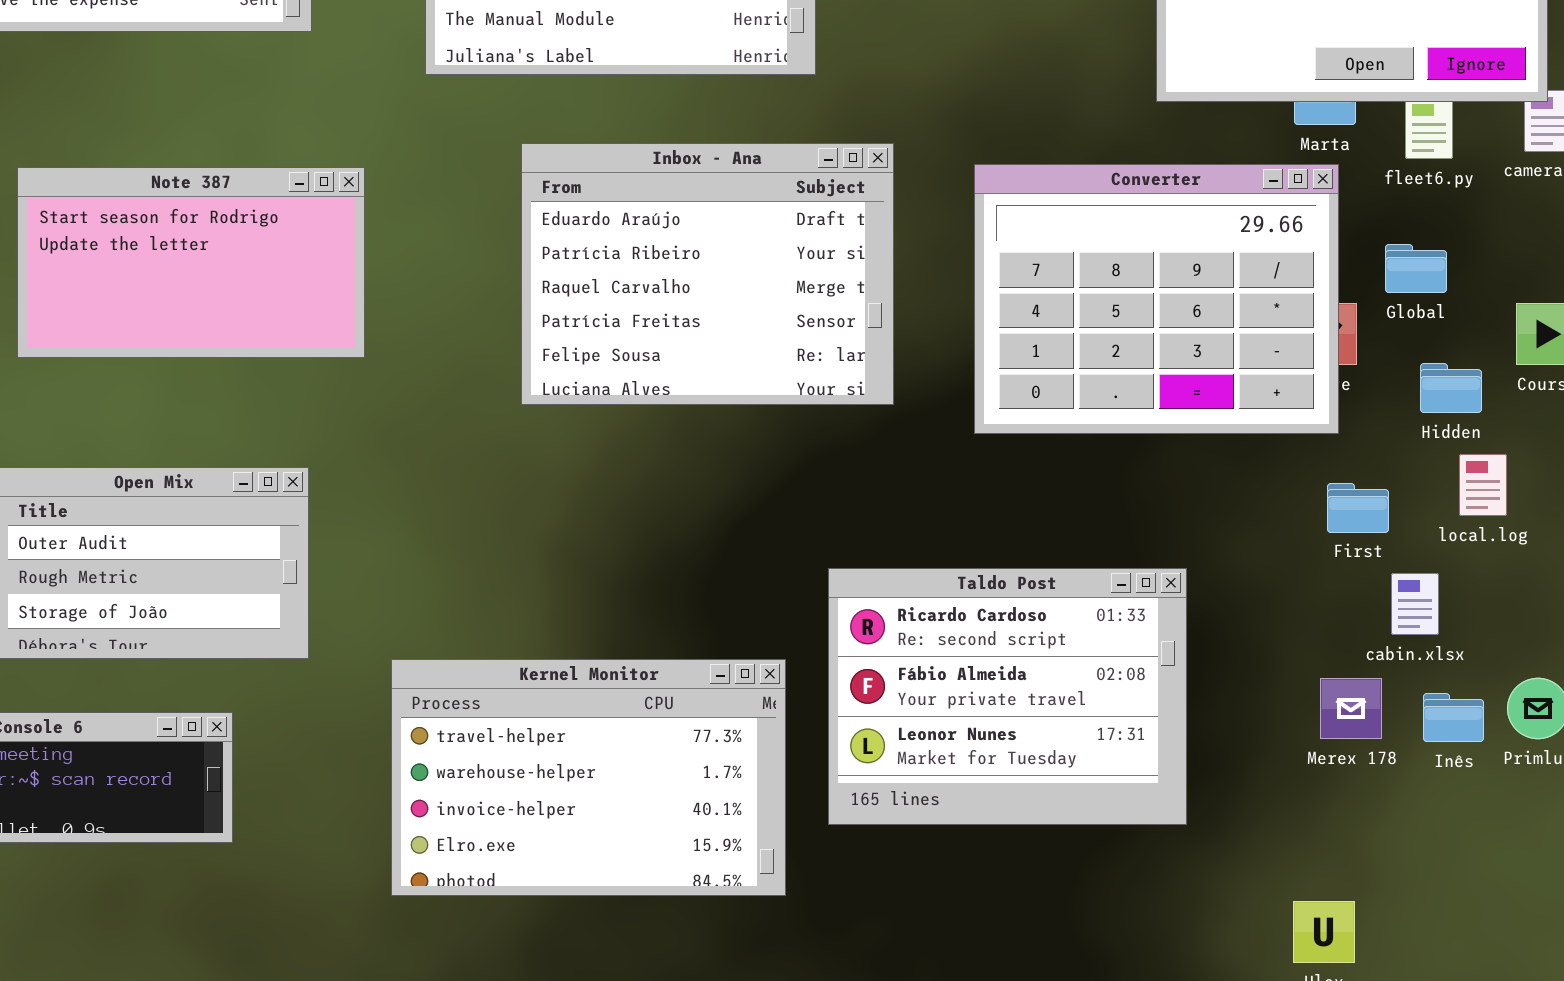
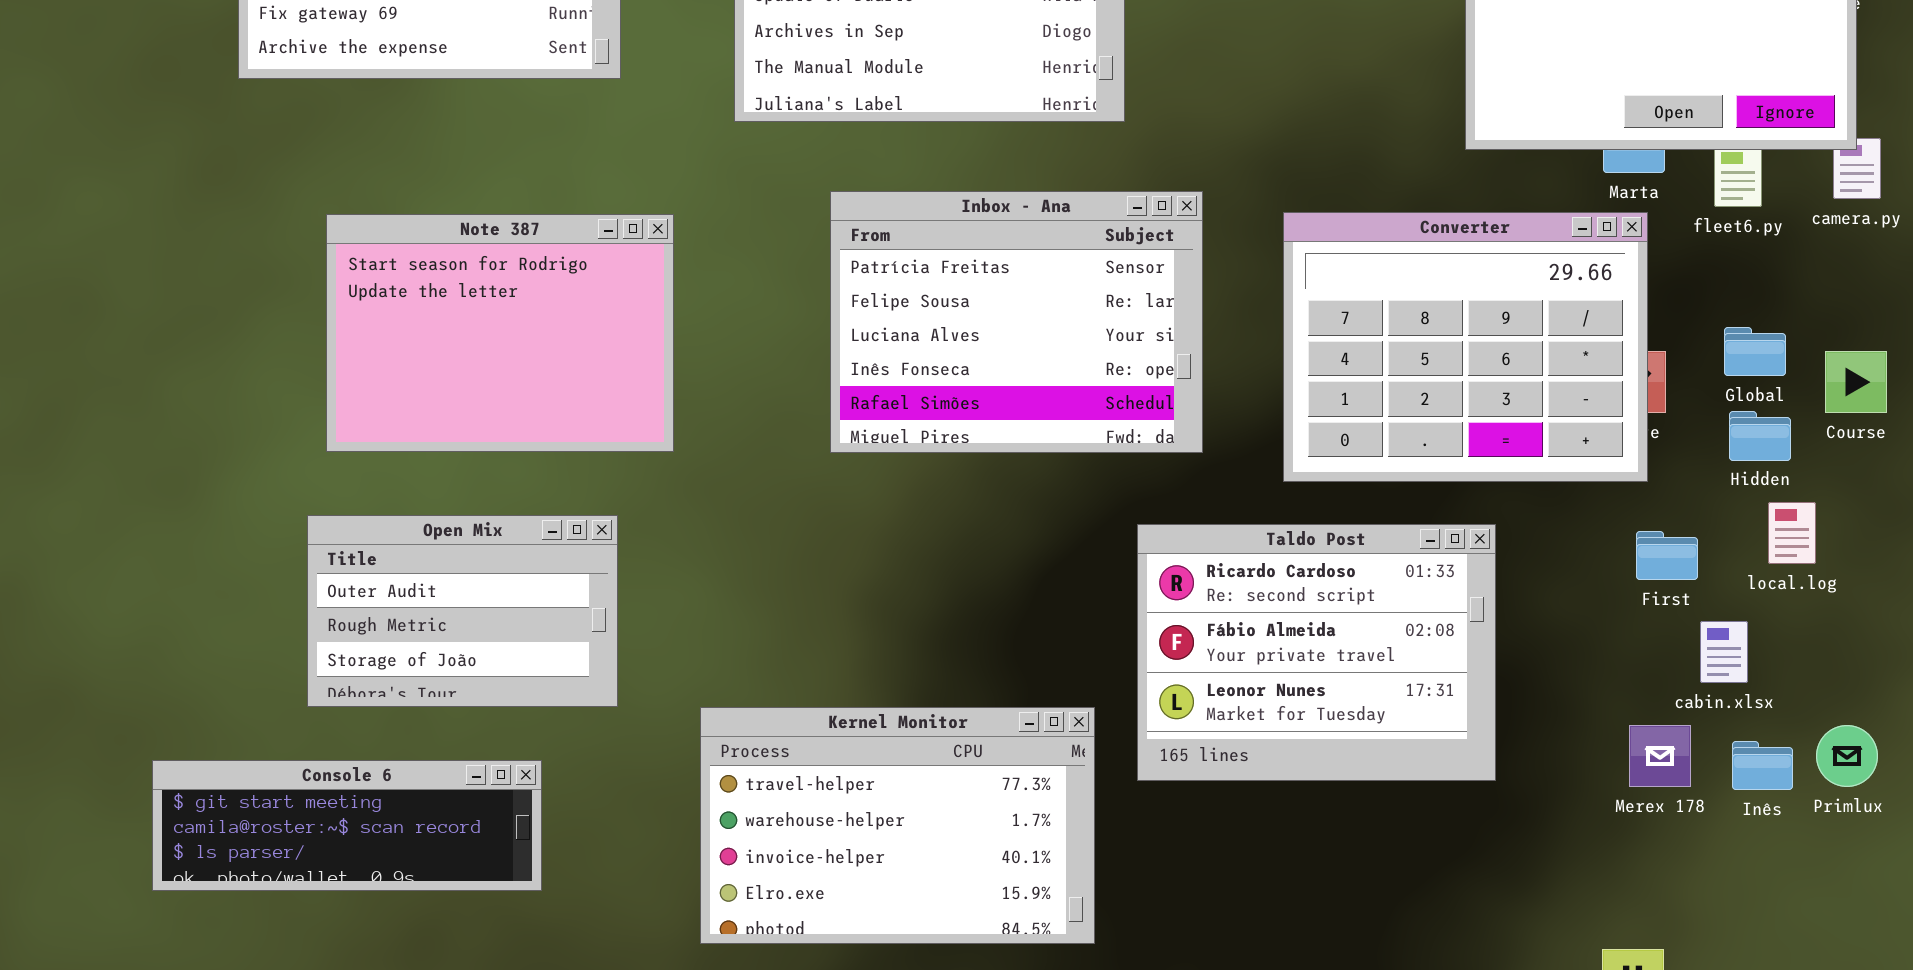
Inbox - Ana: [521,143,894,405] -> [830,191,1203,453], scrolled down 3 rows
Note 387: [17,167,365,358] -> [326,214,674,452], resized
Global: [1385,244,1447,293] -> [1724,327,1786,376], moved
Taldo Post: [828,568,1187,825] -> [1137,524,1496,781], moved

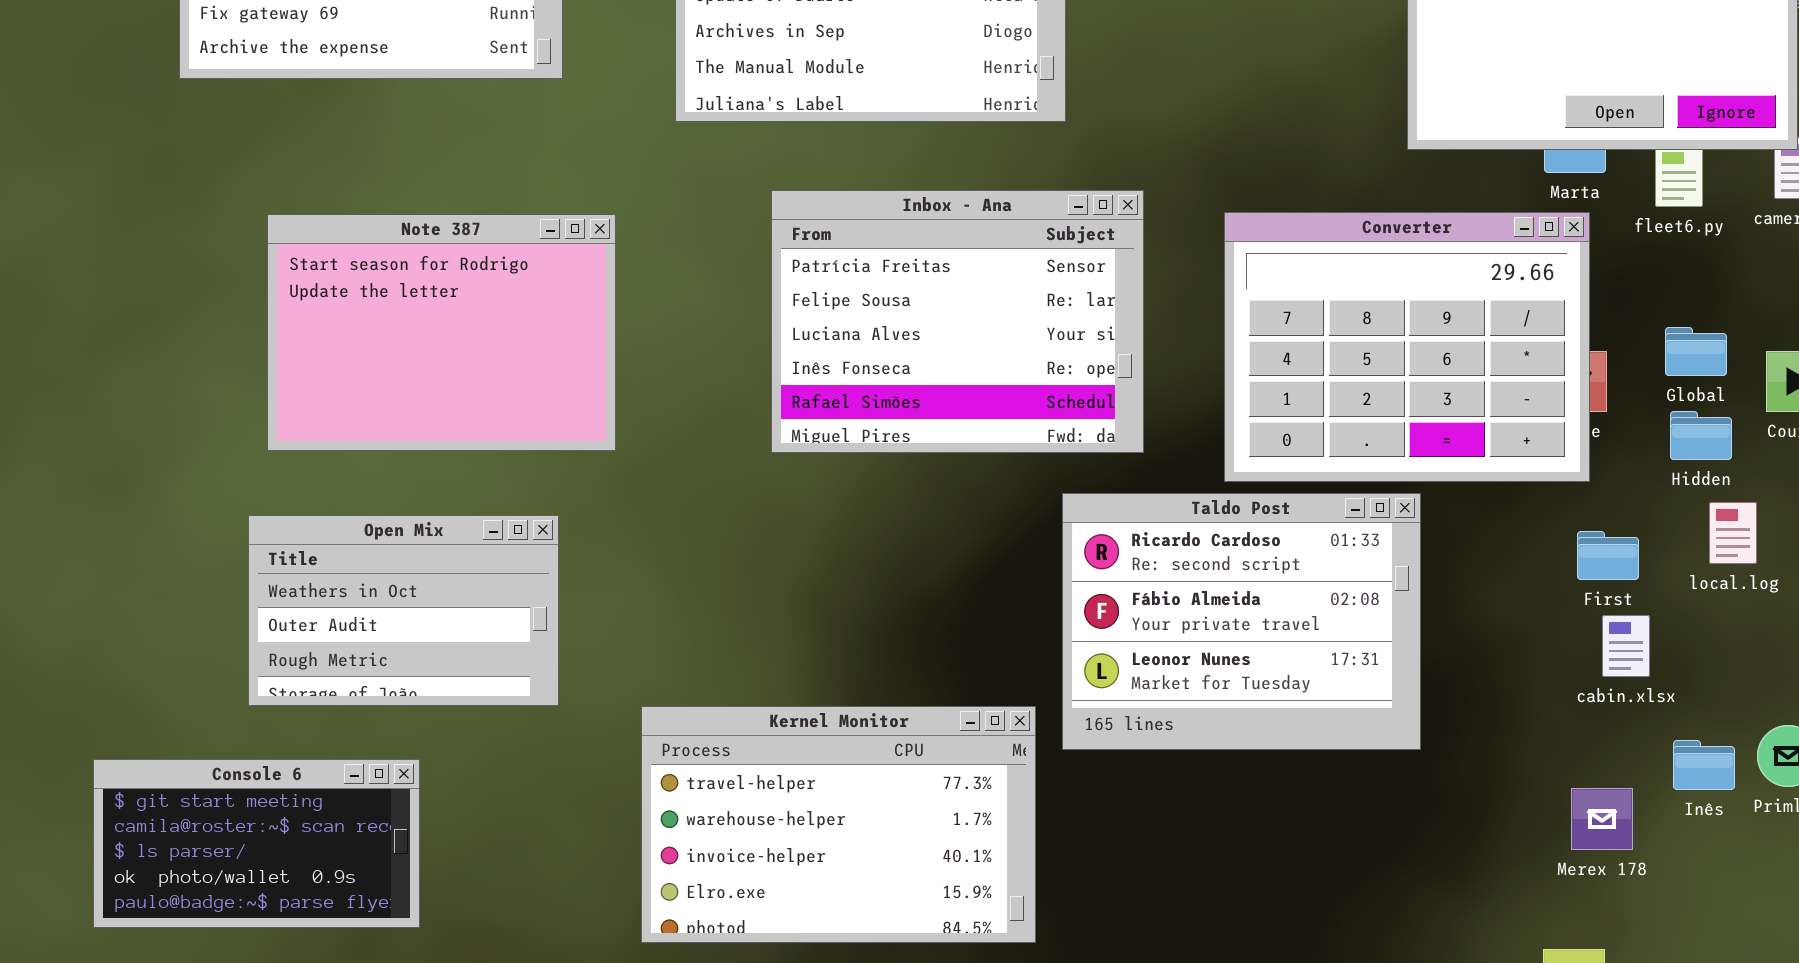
Open Mix: [307,515,618,707] -> [248,515,559,706], scrolled up 1 row
Taldo Post: [1137,524,1496,781] -> [1062,493,1421,750], moved
cabin.xlsx: [1700,621,1748,683] -> [1602,615,1650,677], moved
Merex 178: [1629,725,1691,787] -> [1571,788,1633,850], moved
Console 6: [152,760,542,891] -> [93,759,420,928], resized

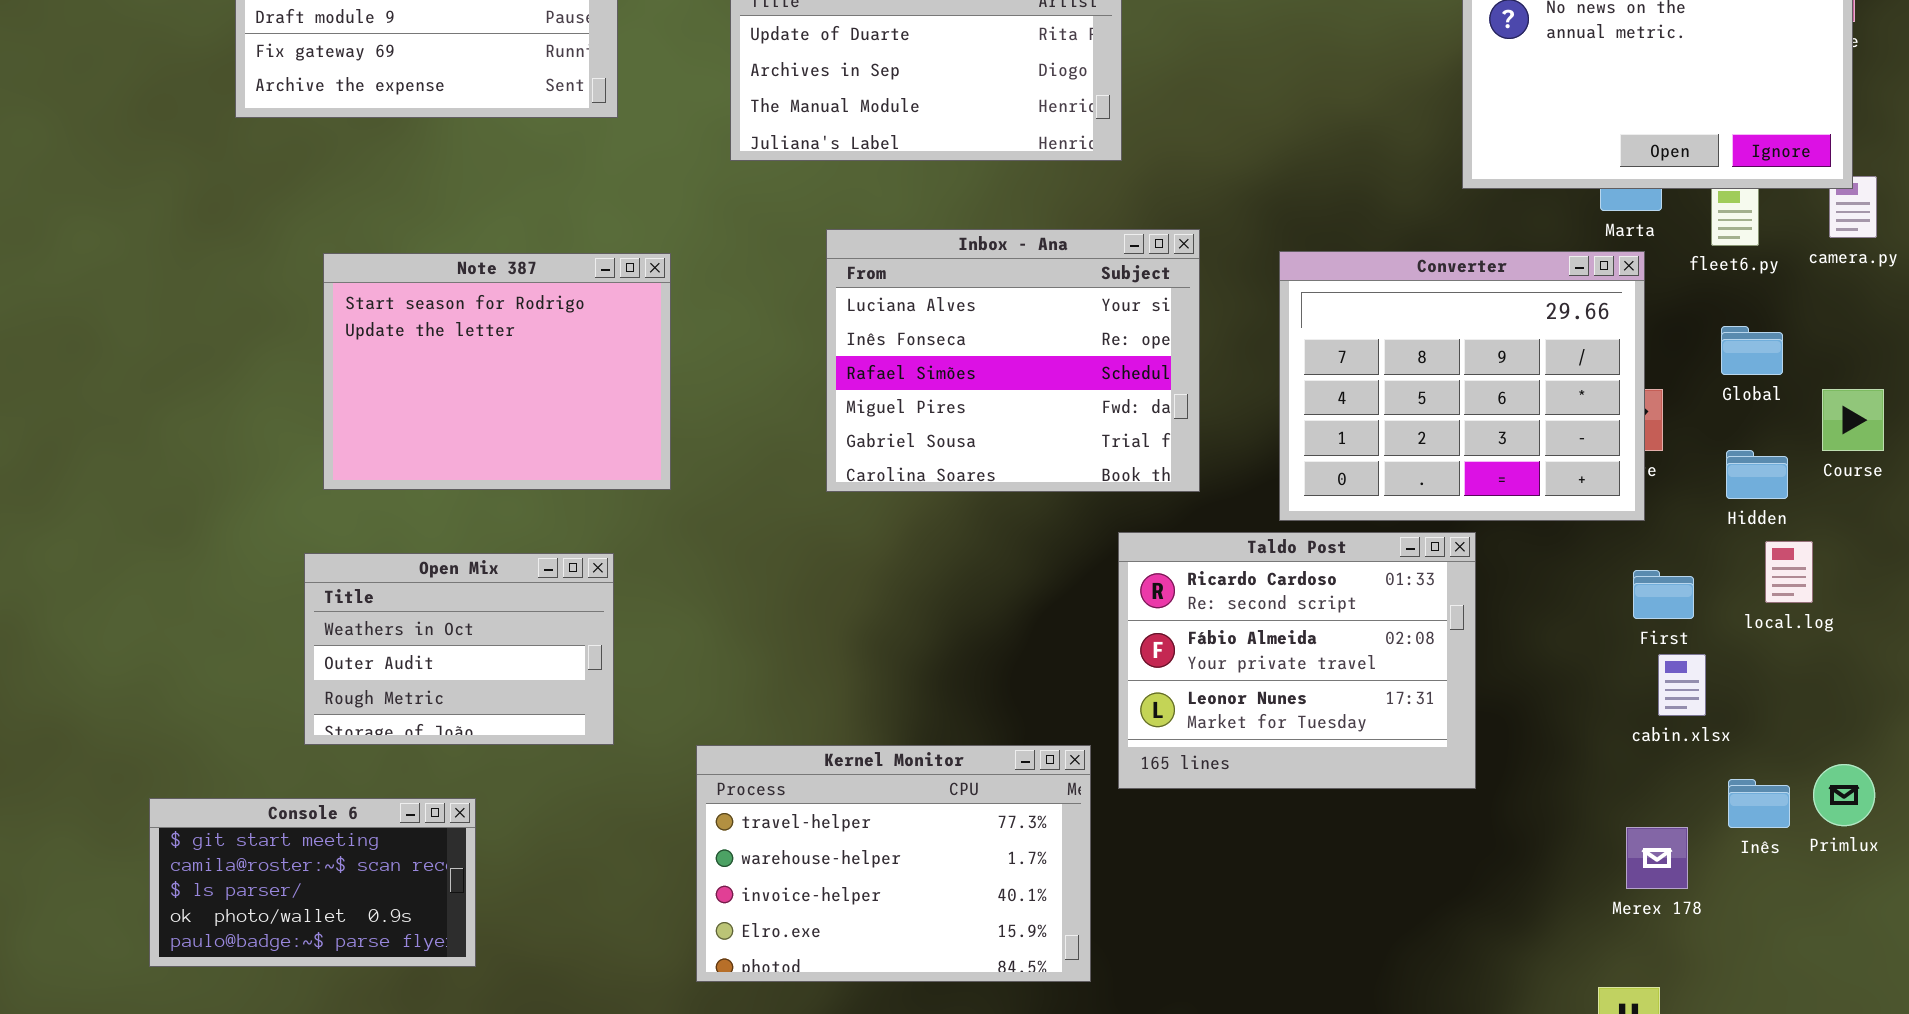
Inbox - Ana: [771,190,1144,453] -> [826,229,1200,492], scrolled down 2 rows
Global: [1665,327,1727,376] -> [1721,326,1783,375], moved

